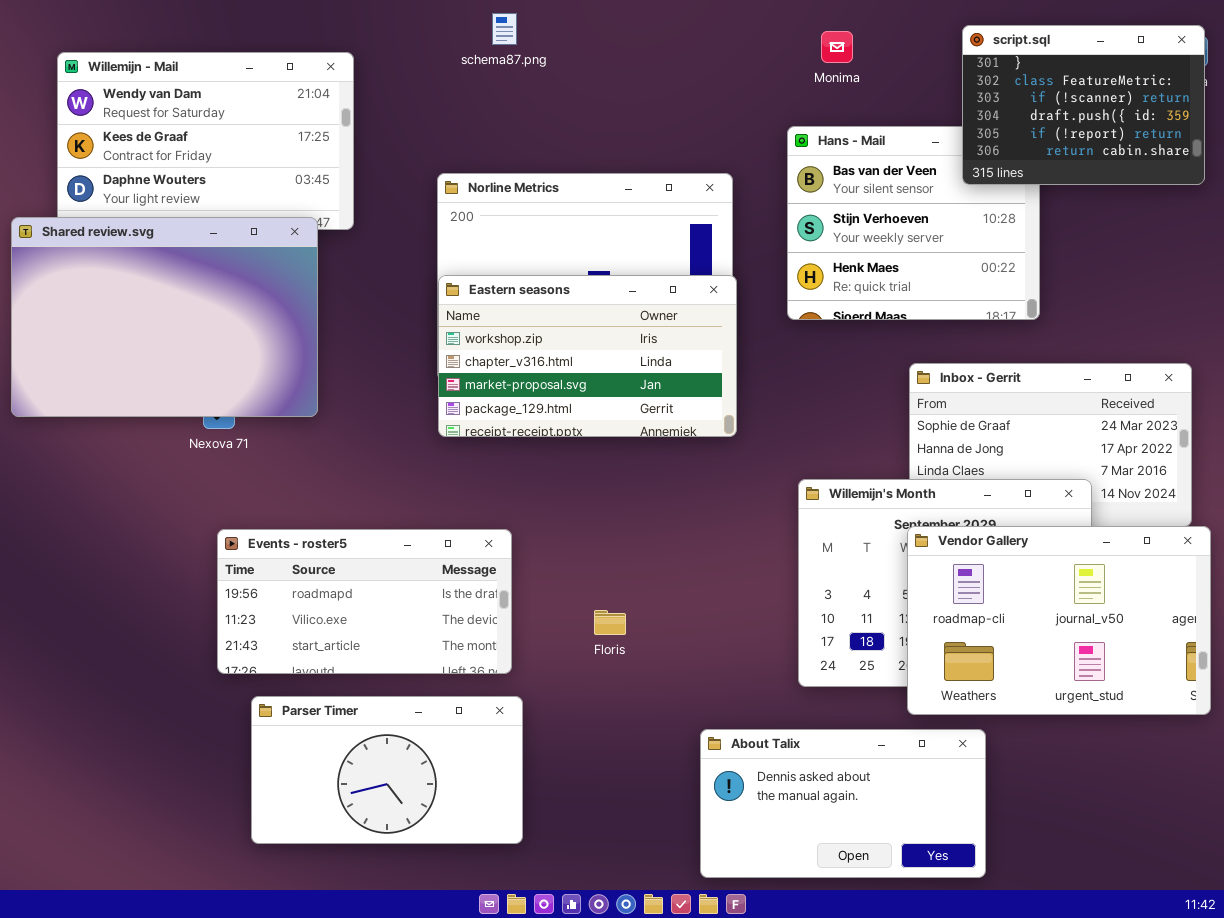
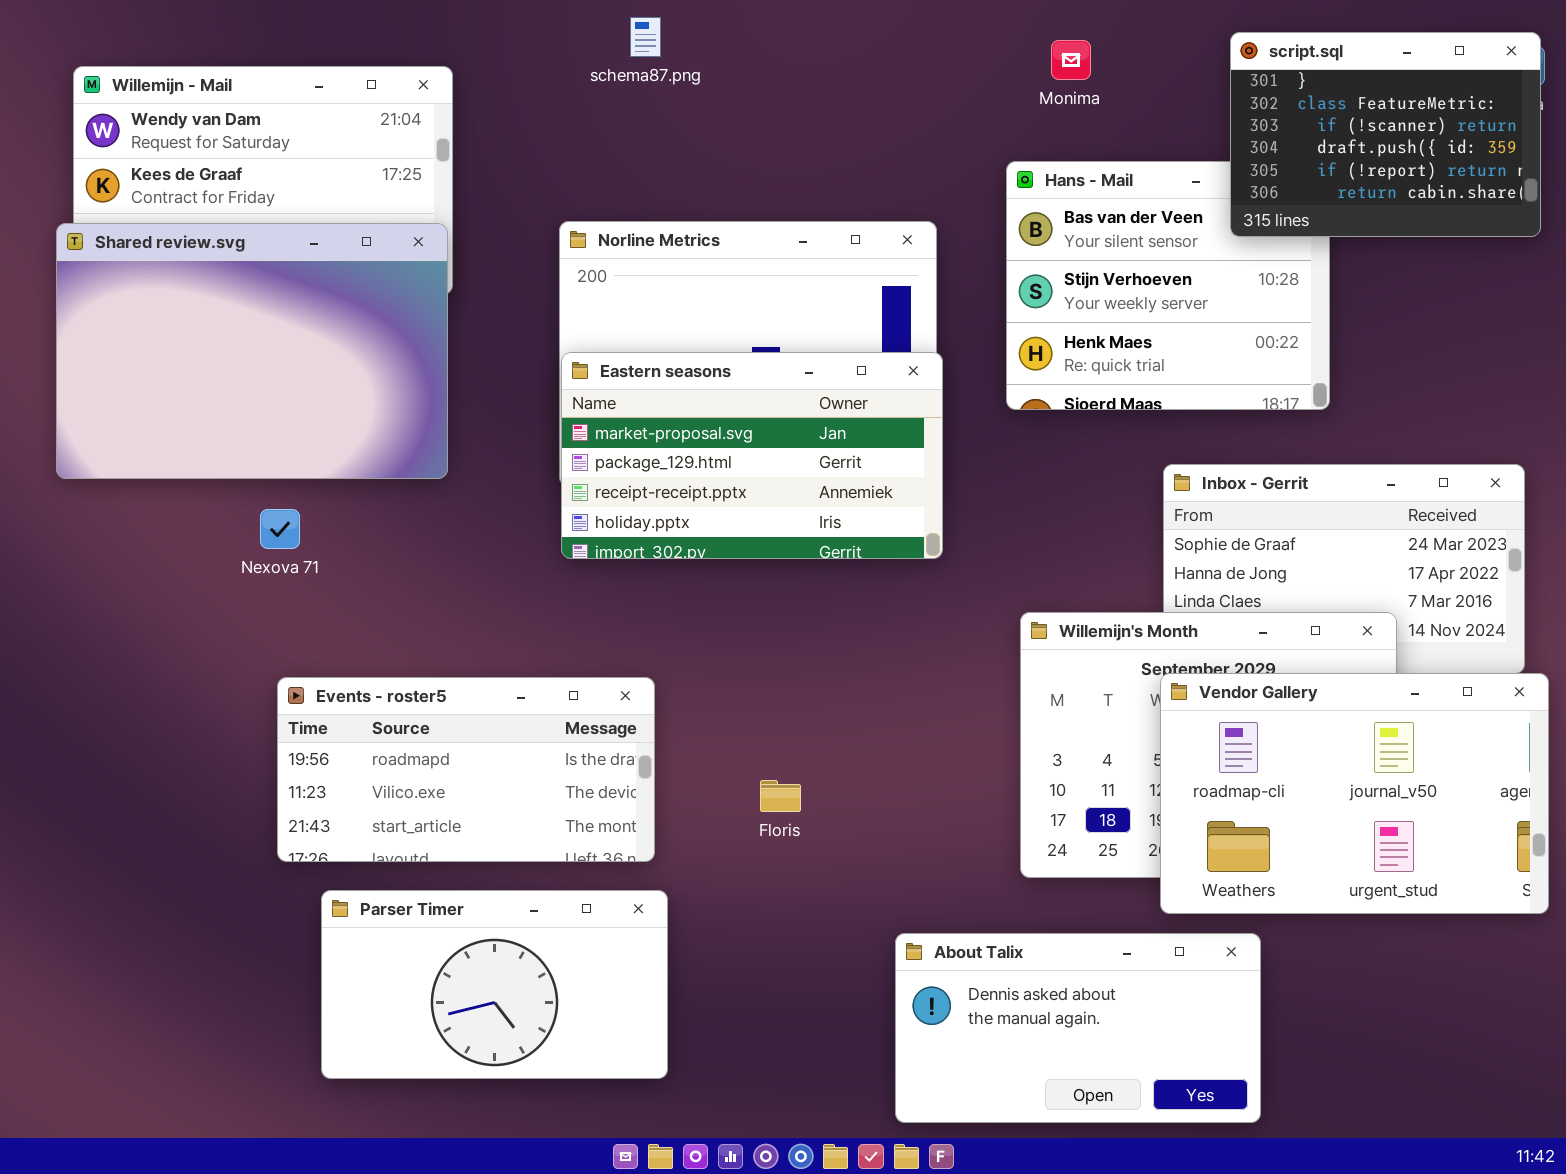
Shared review.svg: [11,217,318,417] -> [56,223,448,479], moved
Eastern seasons: [438,275,737,437] -> [561,352,943,559], scrolled down 2 rows

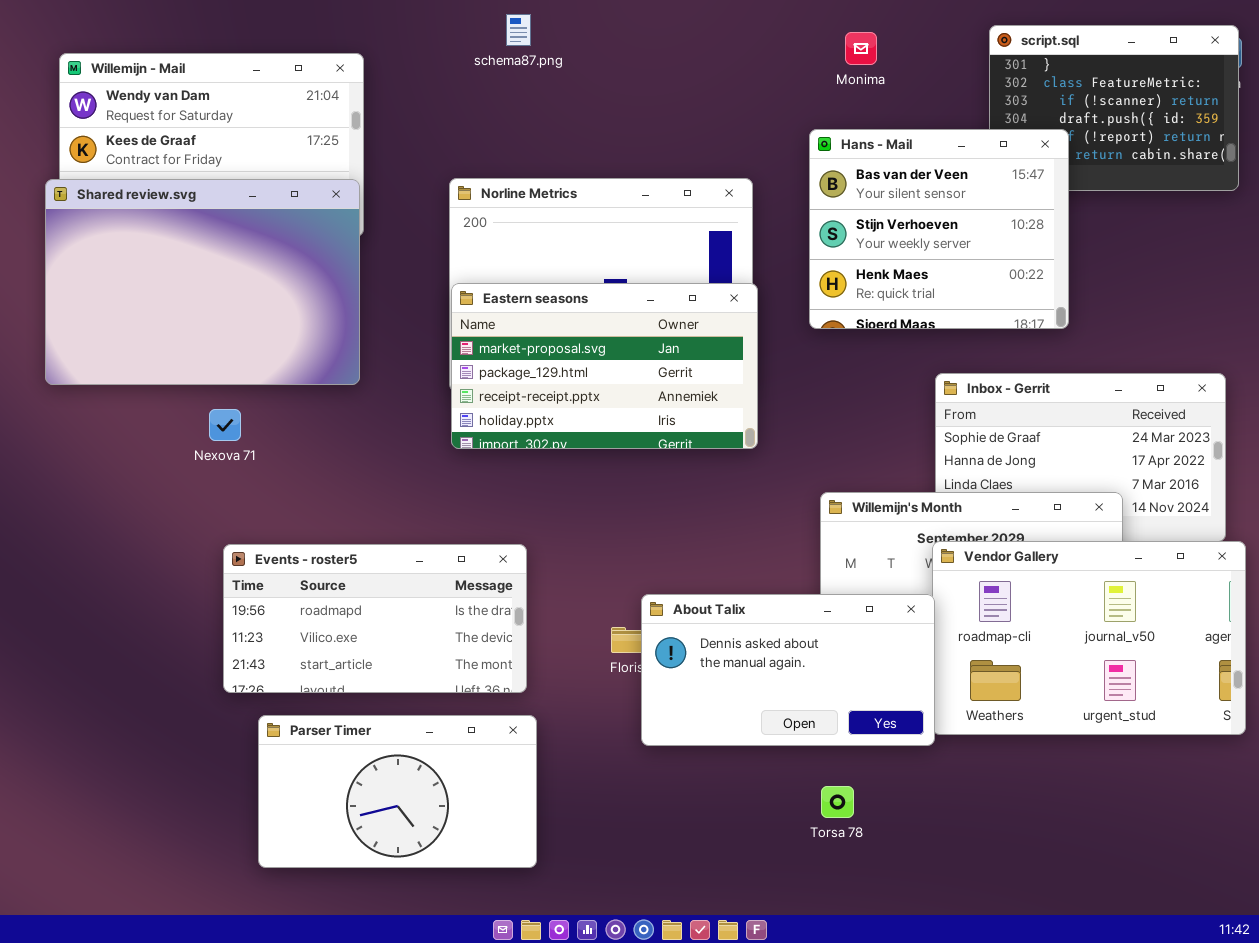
Hans - Mail: [1006,161,1330,410] -> [809,129,1069,329], raised
About Talix: [895,933,1261,1123] -> [641,594,935,746], moved

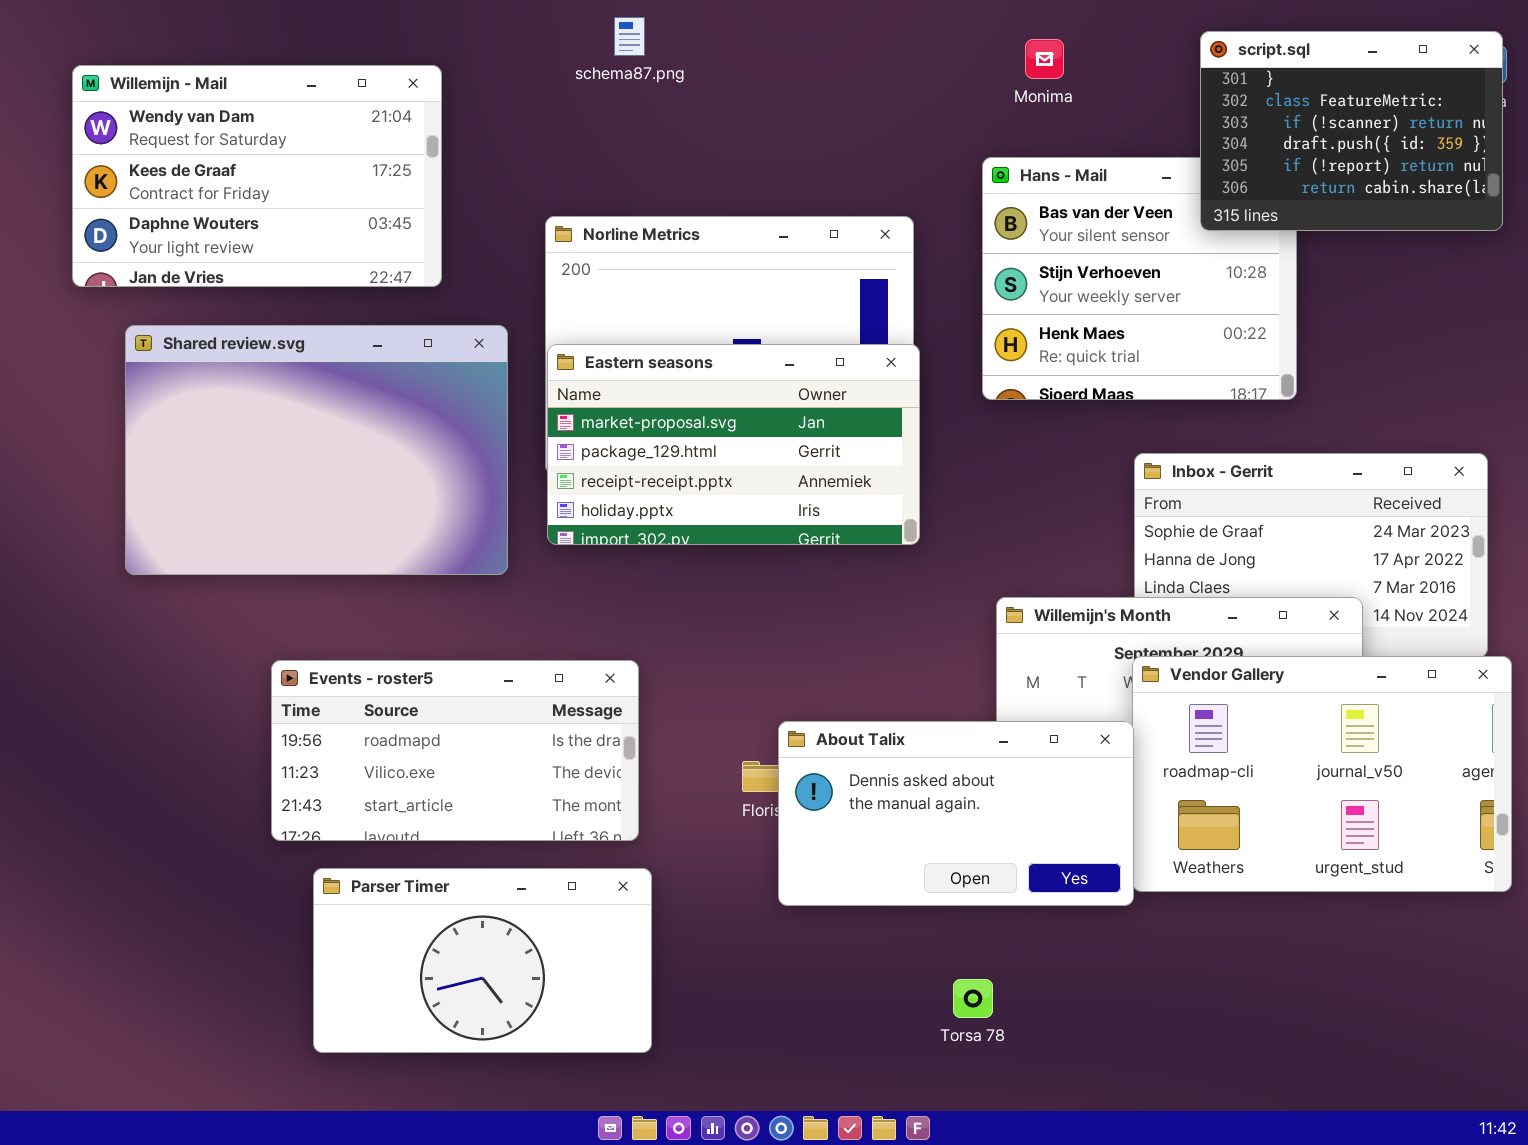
script.sql: [989,25,1239,191] -> [1200,31,1503,231], raised
Shared review.svg: [45,179,360,385] -> [125,325,508,575], moved
Torsa 78: [821,786,854,818] -> [953,979,993,1018], moved

